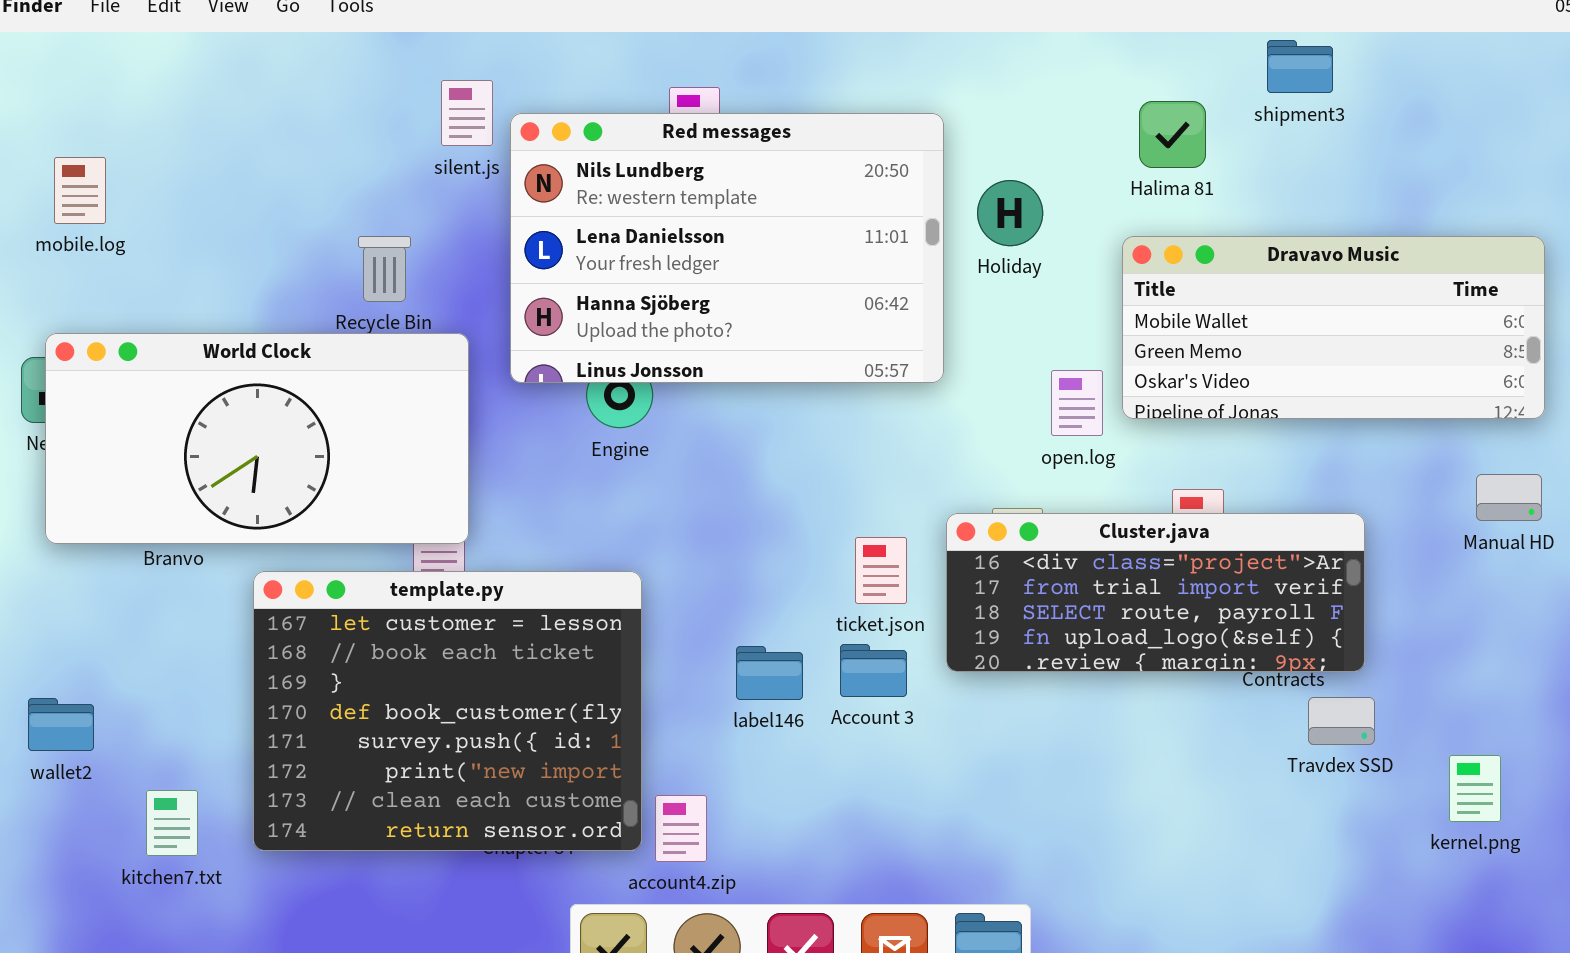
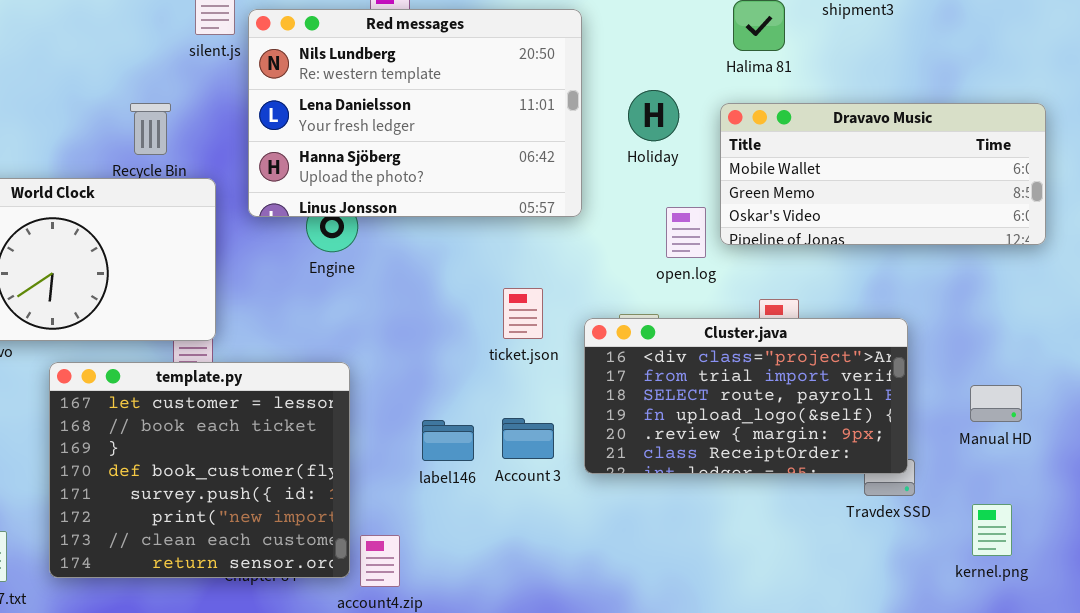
Holiday: [977,180,1043,246] -> [628,90,679,141], moved
Manual HD: [1476,474,1542,521] -> [970,385,1022,422], moved
Cluster.java: [946,513,1365,672] -> [584,318,908,474], resized
ticket.json: [855,537,907,604] -> [503,288,543,339], moved

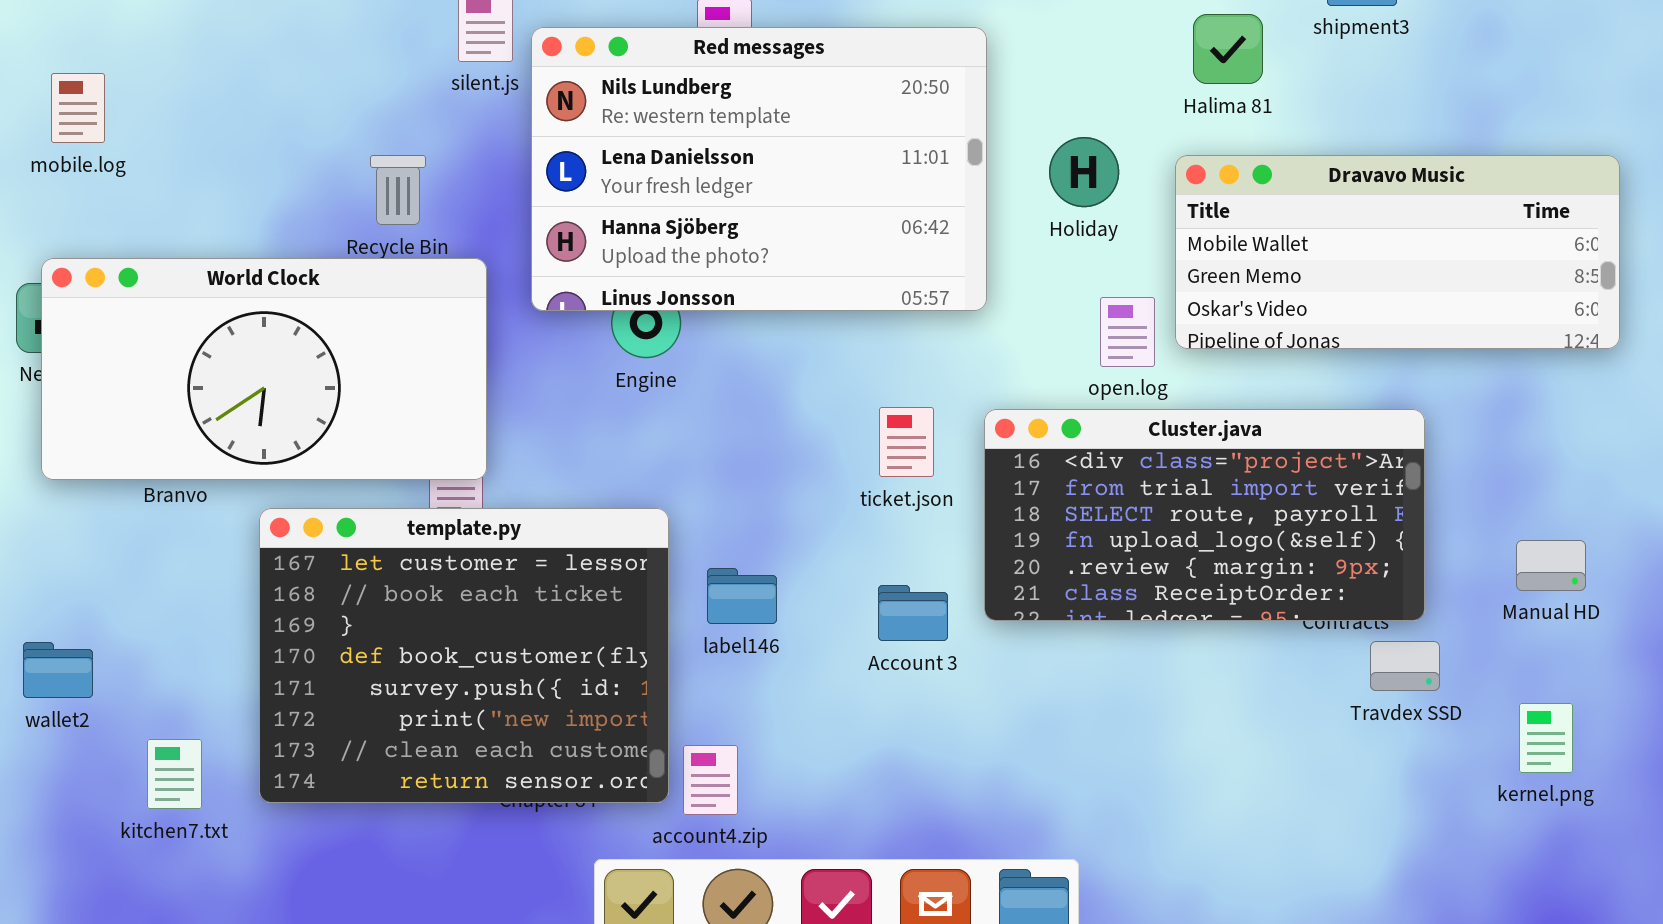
Cluster.java: [584,318,908,474] -> [984,409,1425,621], moved
label146: [422,420,474,461] -> [707,568,777,624], moved

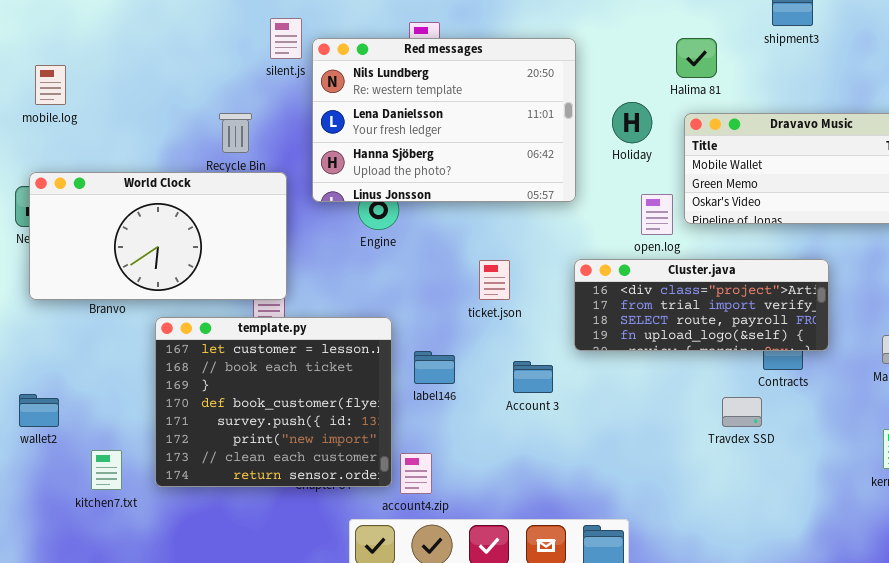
Halima 81: [1193,14,1263,84] -> [676,38,717,78], moved
ticket.json: [879,407,934,477] -> [479,260,510,300], moved
Cluster.java: [984,409,1425,621] -> [574,259,829,351], resized
Travdex SSD: [1370,641,1440,691] -> [722,397,762,427], moved

